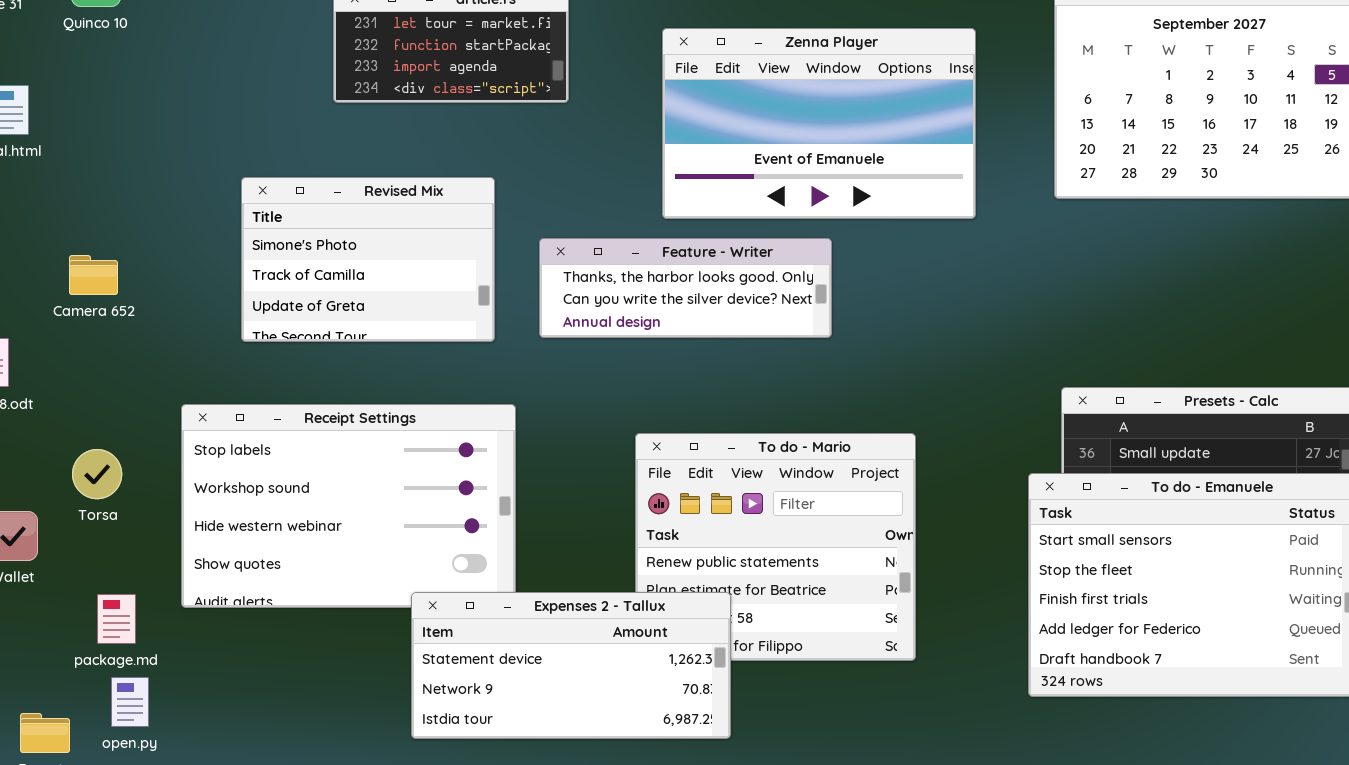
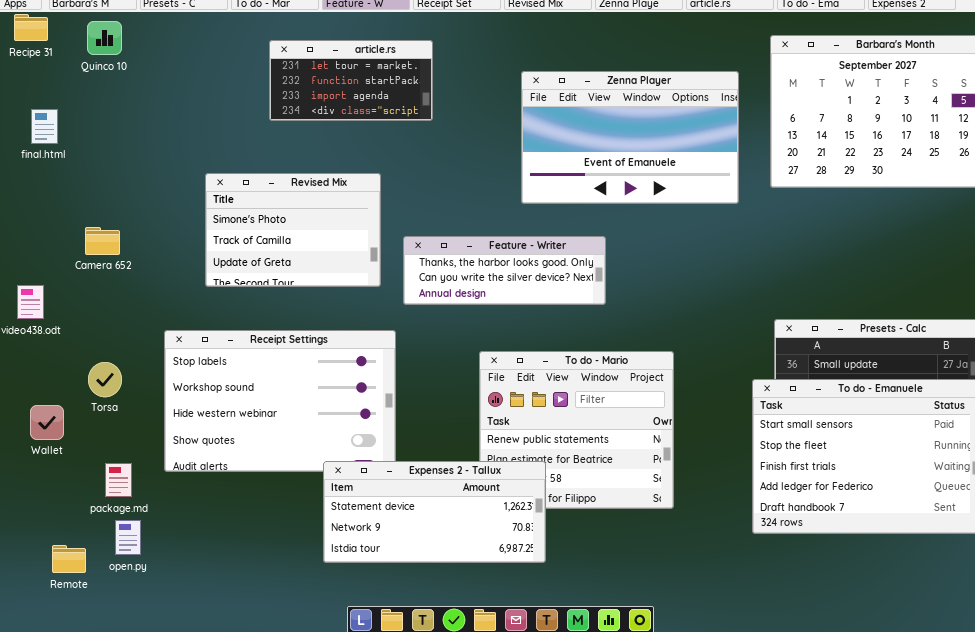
Zenna Player: [662,28,976,219] -> [521,71,739,204], moved
Feature - Writer: [539,238,832,338] -> [403,236,606,305], moved

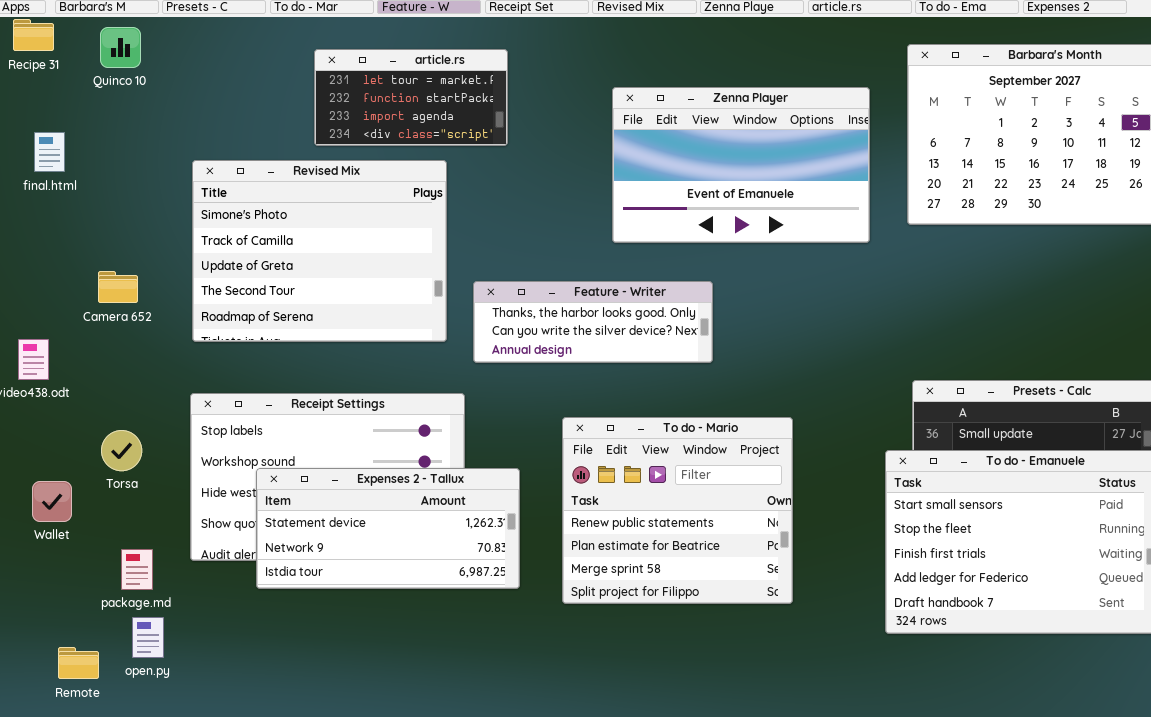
Revised Mix: [205,173,381,287] -> [192,160,447,342], resized
Expenses 2 - Tallux: [323,461,546,563] -> [256,468,520,589], moved

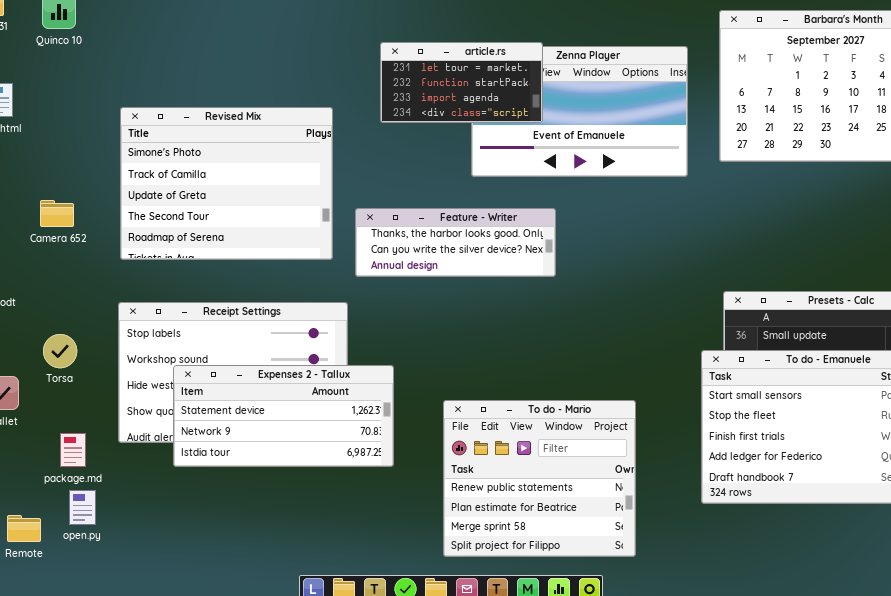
article.rs: [314,49,508,146] -> [380,42,543,123], moved
To do - Mario: [562,417,793,604] -> [443,400,636,557], moved

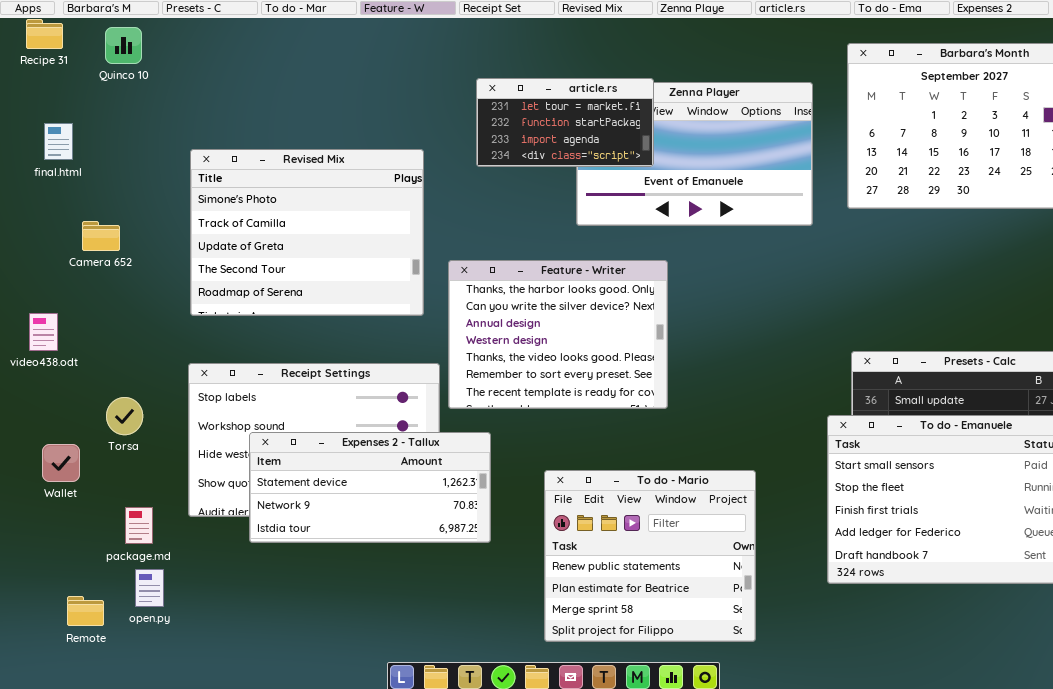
Camera 652: [40,200,74,227] -> [82,221,120,251], moved
Feature - Writer: [355,208,556,277] -> [448,260,668,409], resized

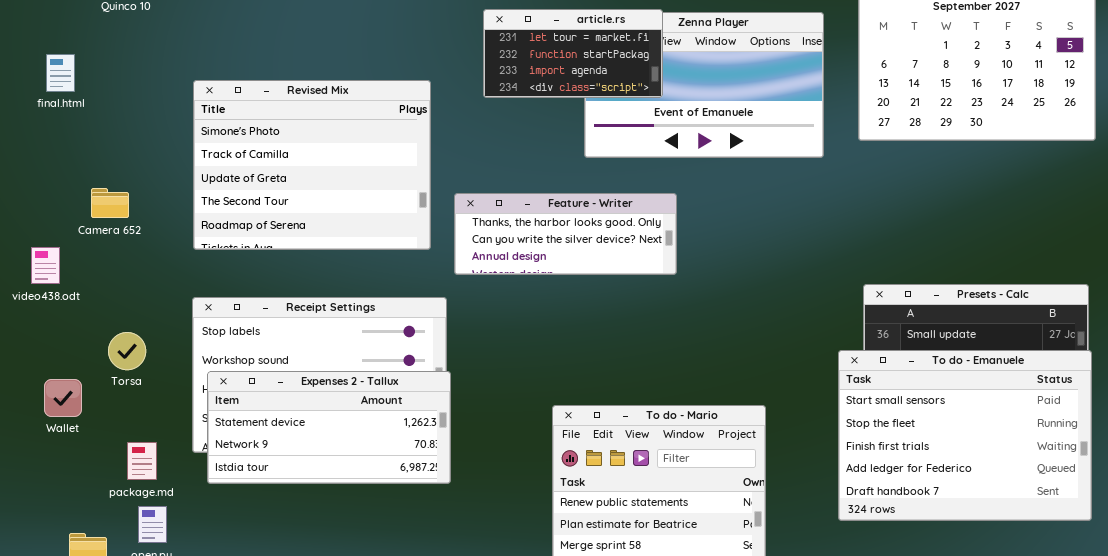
Camera 652: [82,221,120,251] -> [91,188,129,218], moved
Feature - Writer: [448,260,668,409] -> [454,193,677,275], resized
Expenses 2 - Tallux: [249,432,491,543] -> [207,371,451,484], moved

